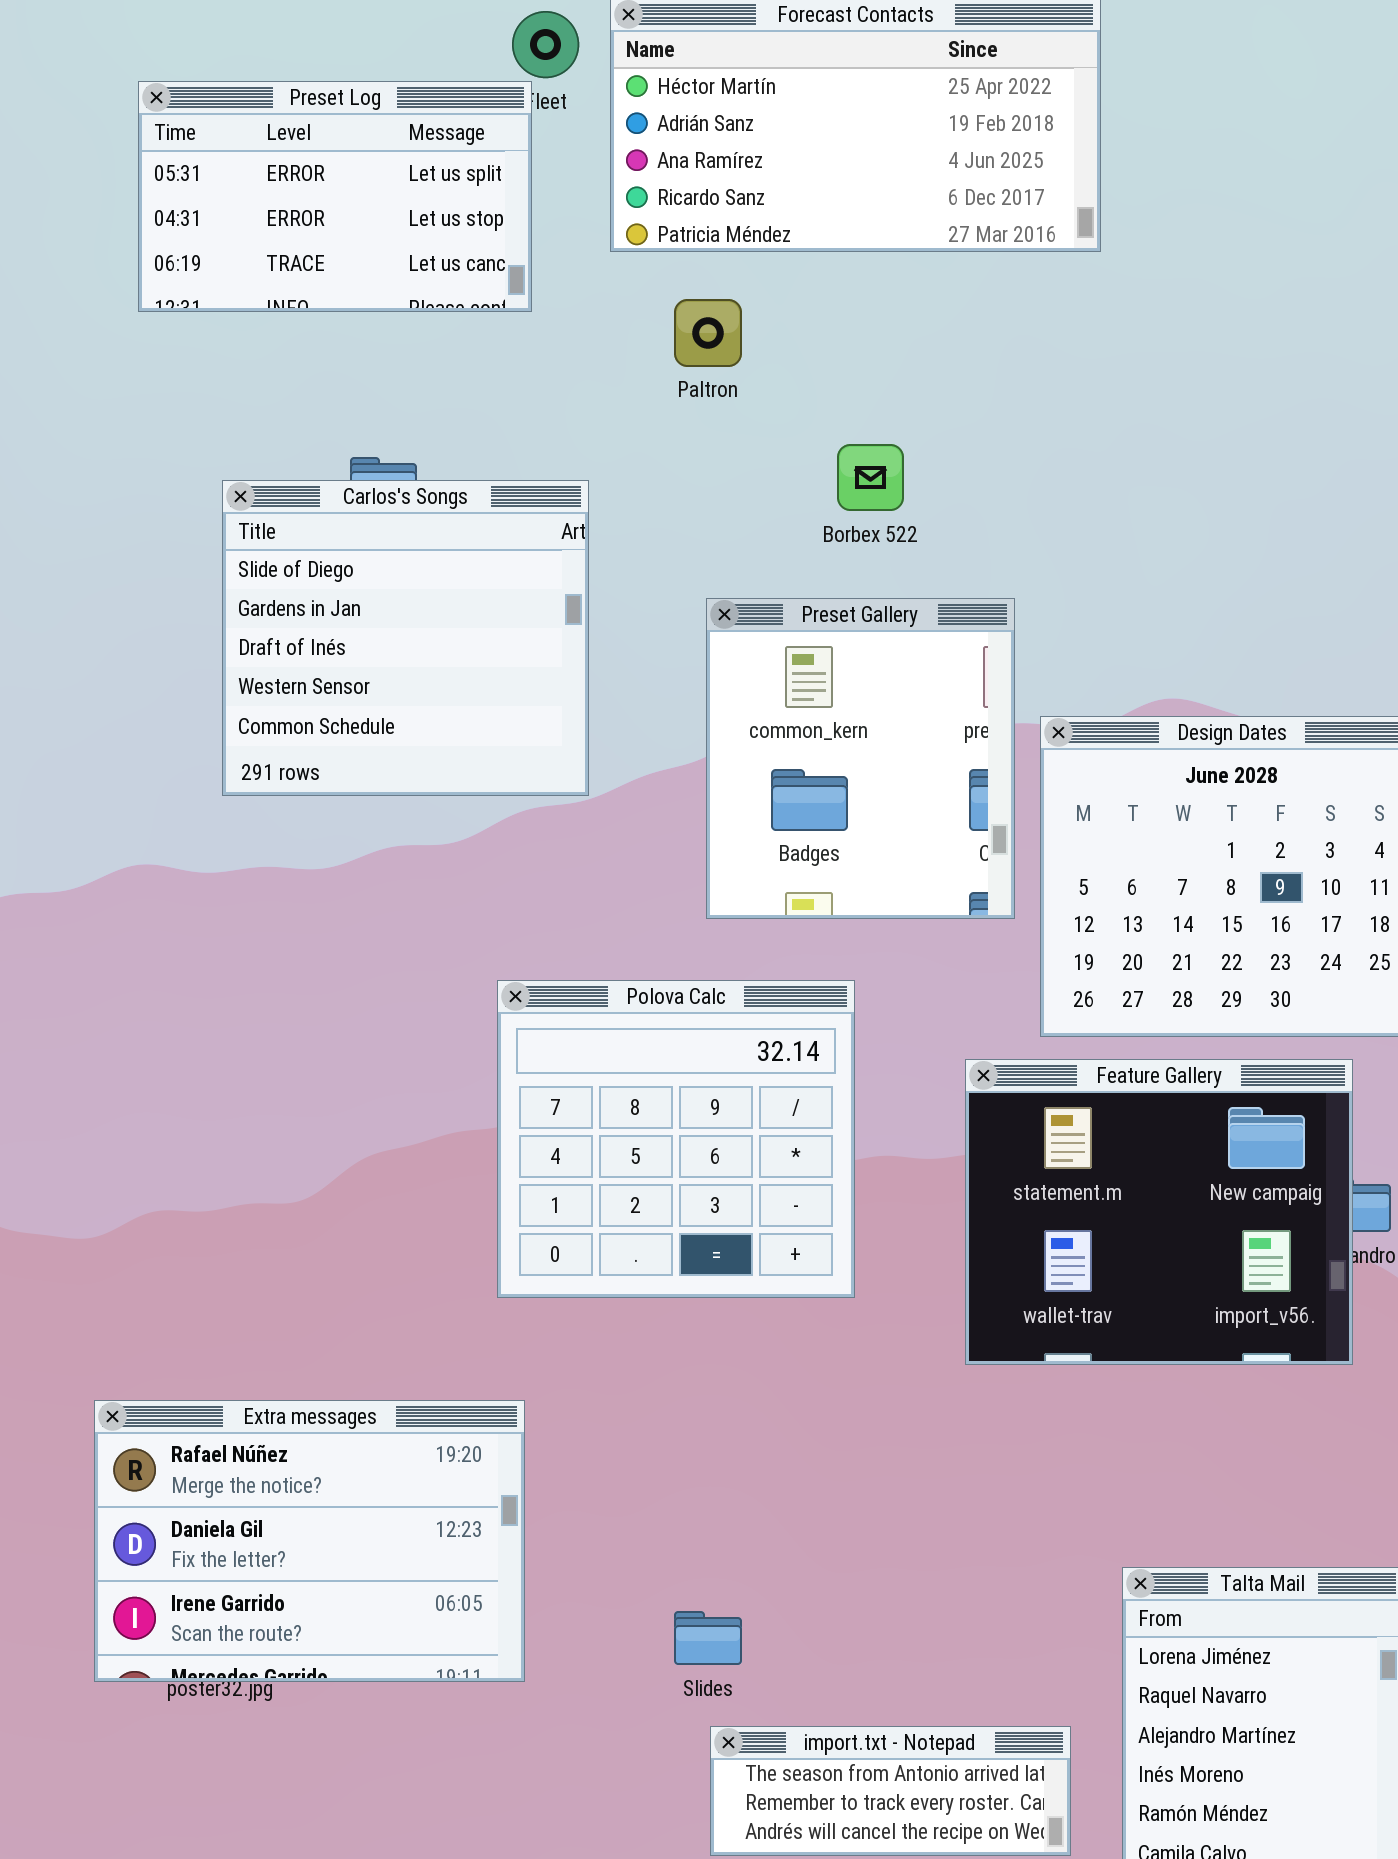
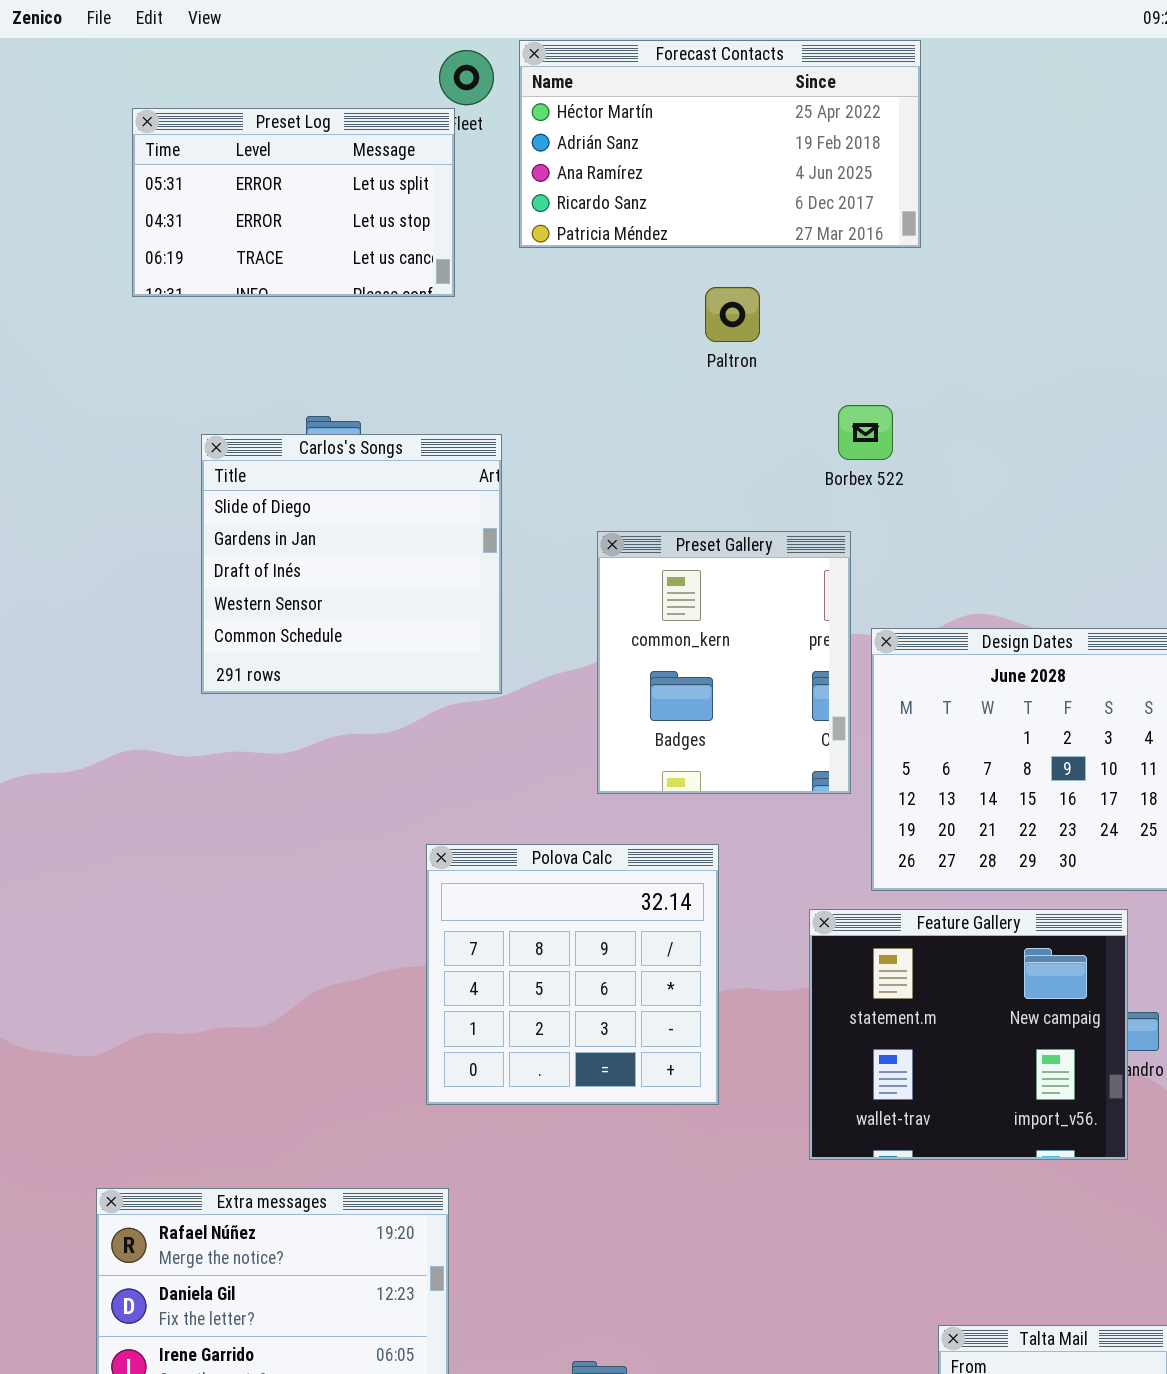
Paltron: [674,299,742,367] -> [705,287,760,342], moved
Borbex 522: [837,444,904,511] -> [838,405,893,460], moved

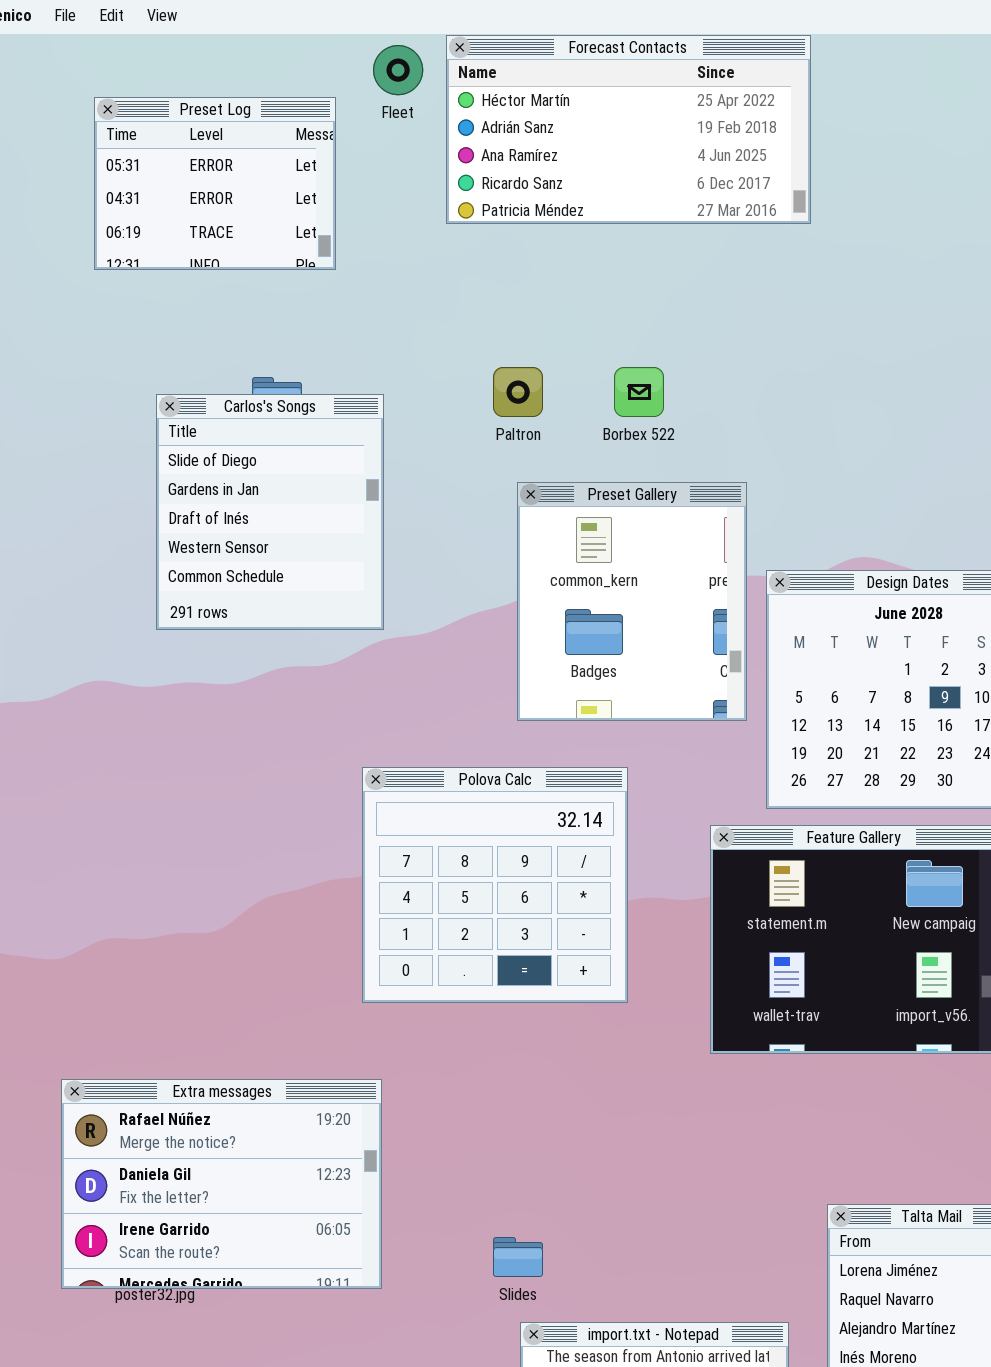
Preset Log: [132,108,455,297] -> [94,97,336,270], resized
Paltron: [705,287,760,342] -> [493,367,543,417], moved
Borbex 522: [838,405,893,460] -> [614,367,664,417], moved
Carlos's Songs: [201,434,502,694] -> [156,394,384,630], resized

